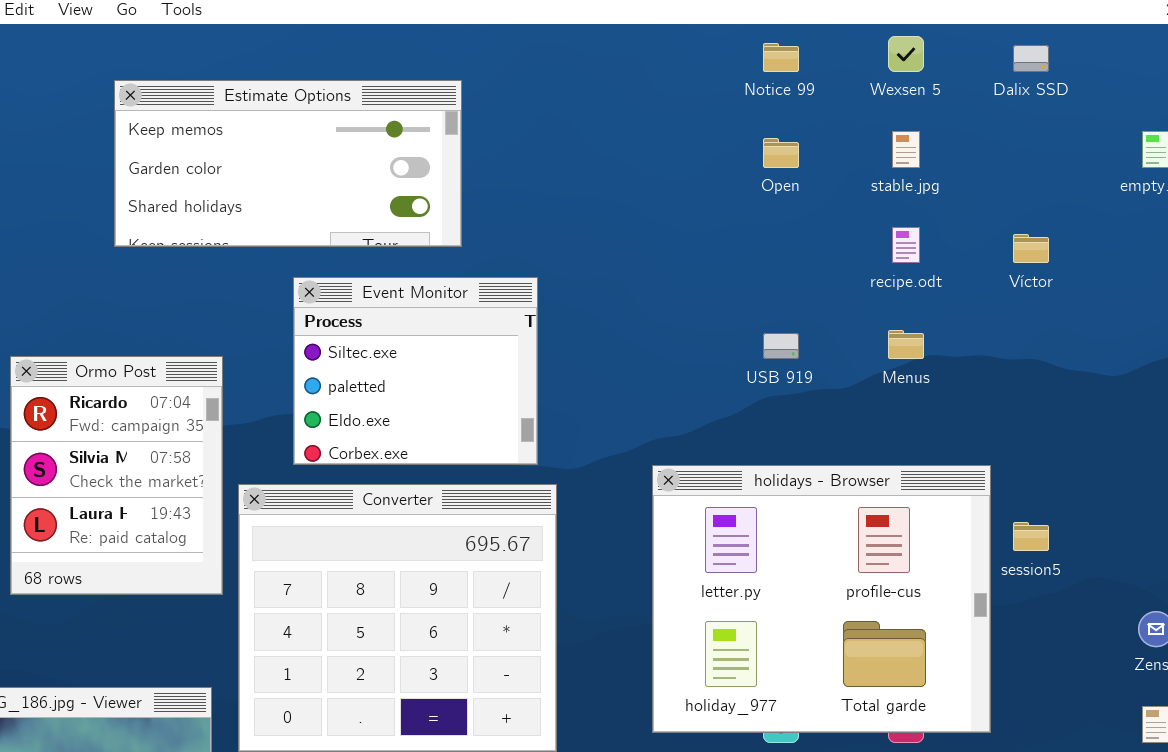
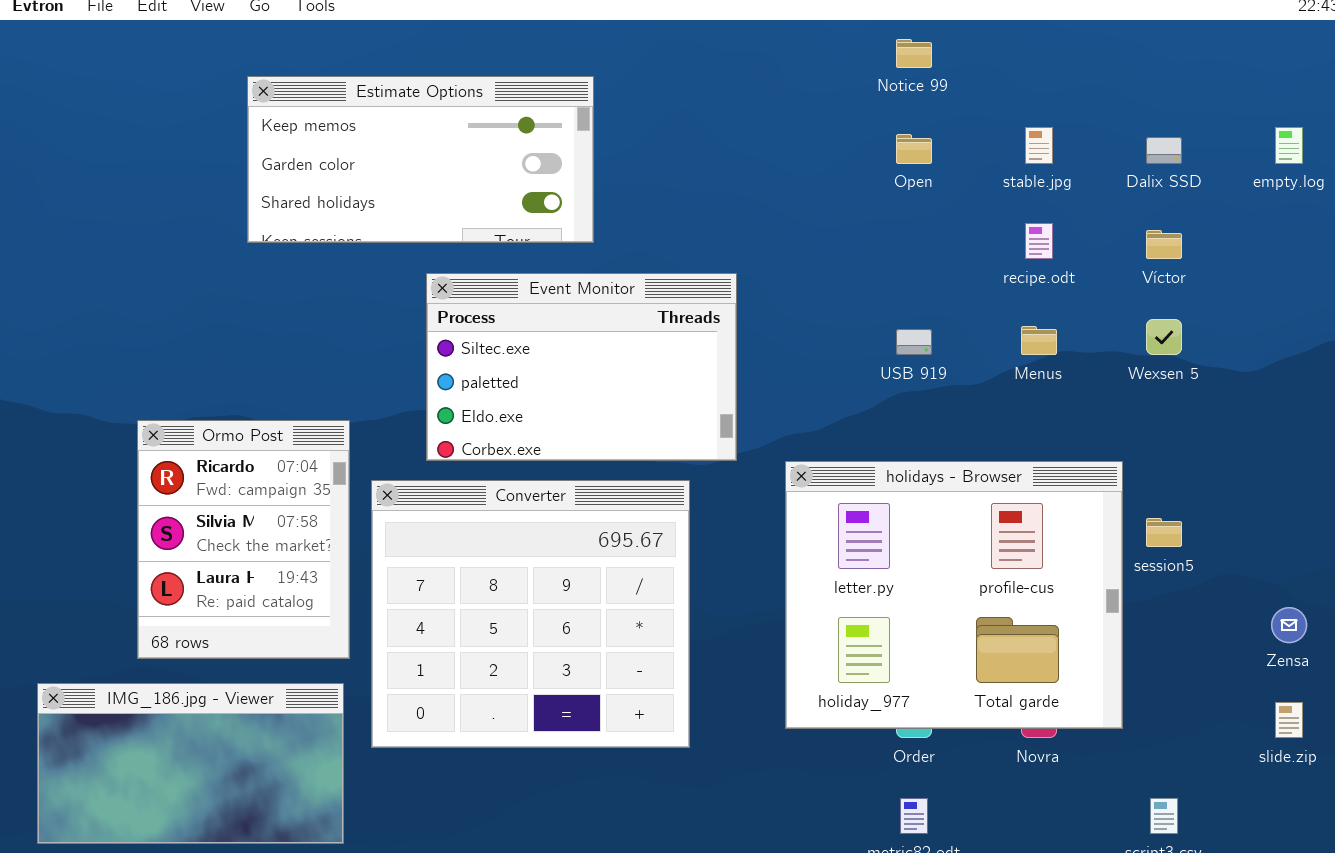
Wexsen 5: [888,36,924,72] -> [1146,319,1182,355], moved
Dalix SSD: [1013,45,1049,72] -> [1146,137,1182,164], moved
Event Monitor: [293,277,538,465] -> [426,273,737,461], resized
Ormo Post: [10,356,223,595] -> [137,420,350,659], moved

